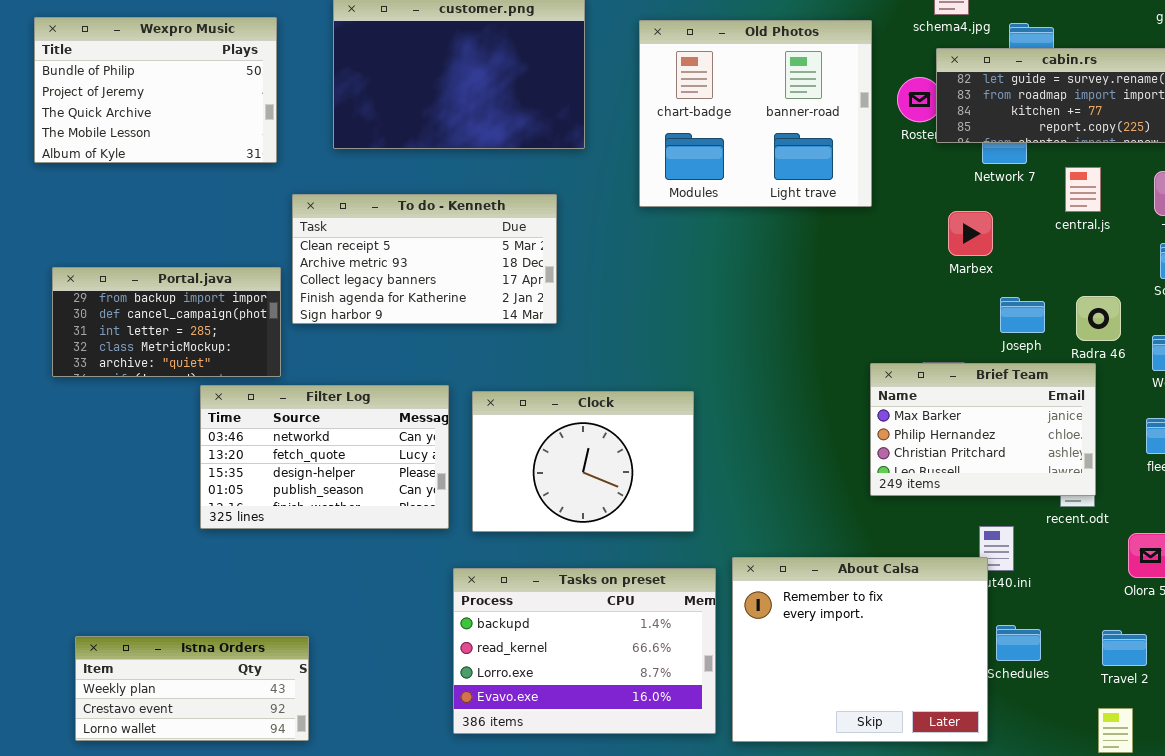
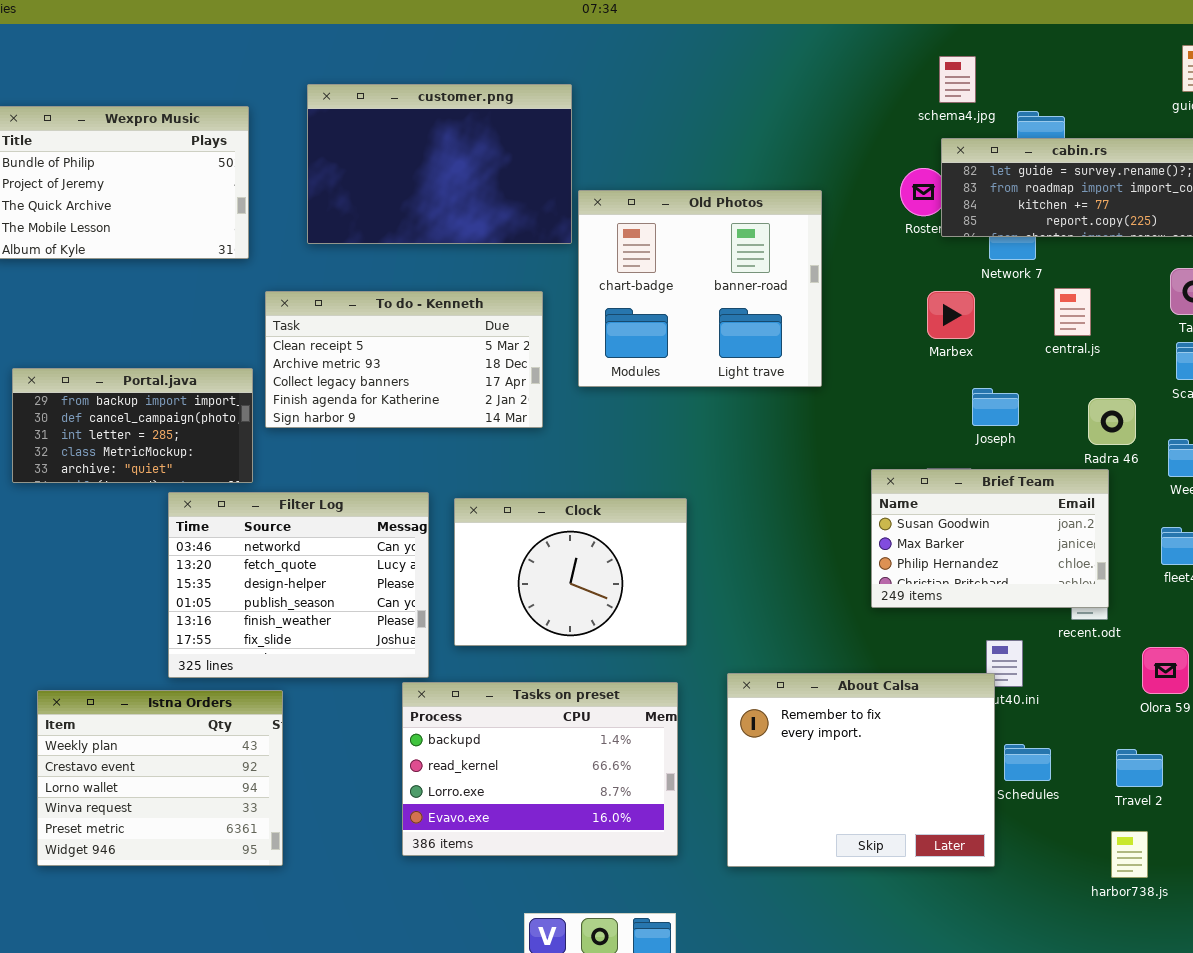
Old Photos: [639,20,872,207] -> [578,190,822,387], moved
central.js: [1065,167,1101,212] -> [1054,288,1091,336], moved
Marbex: [948,211,993,256] -> [927,291,975,339], moved
Joseph: [1000,297,1045,333] -> [972,388,1019,426], moved
Brief Team: [870,363,1096,496] -> [871,469,1109,608], scrolled up 1 row
Filter Log: [200,385,449,529] -> [168,492,429,678], resized
Tasks on preset: [453,568,716,734] -> [402,682,678,856], moved
Istna Orders: [75,636,309,741] -> [37,690,283,866], resized

